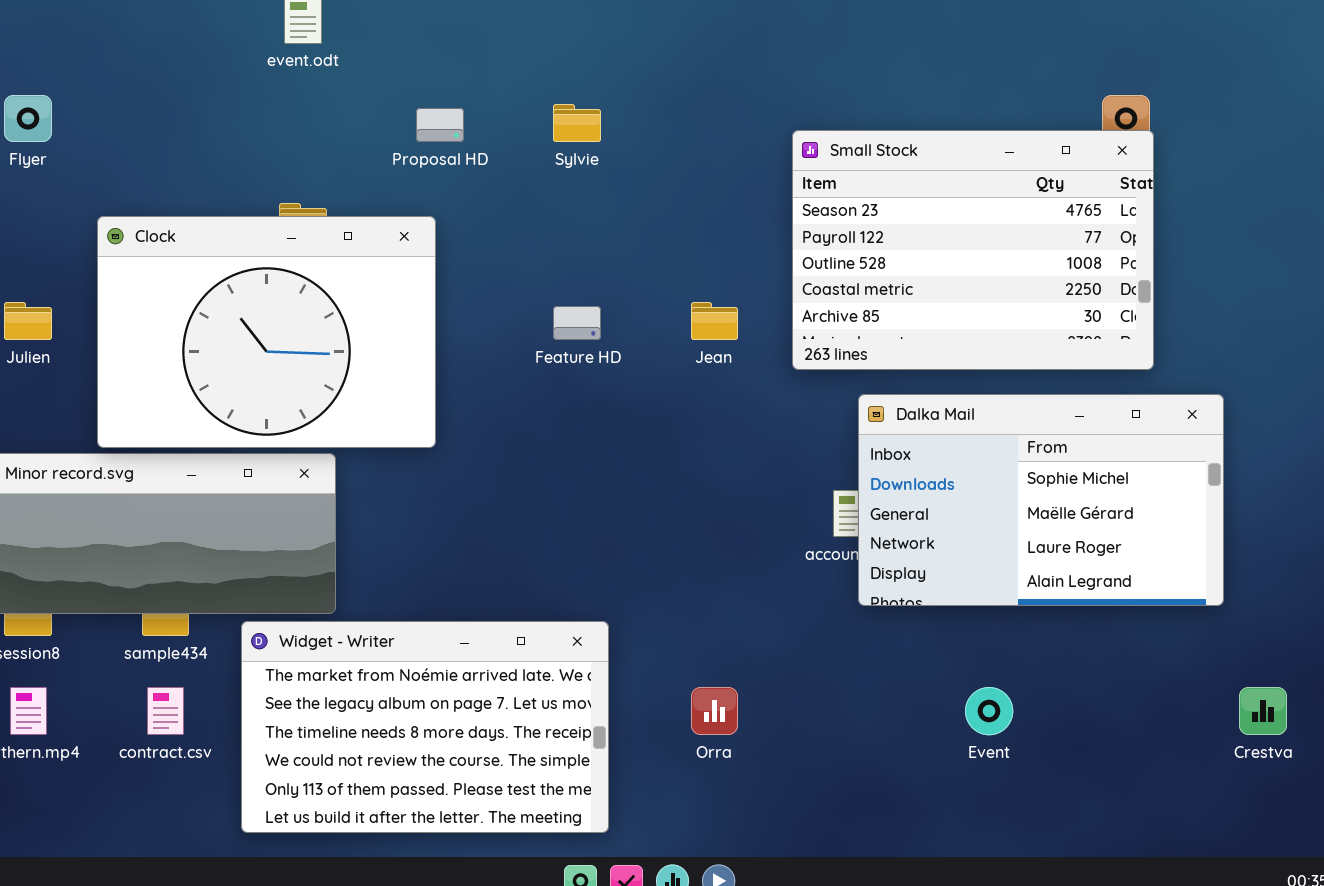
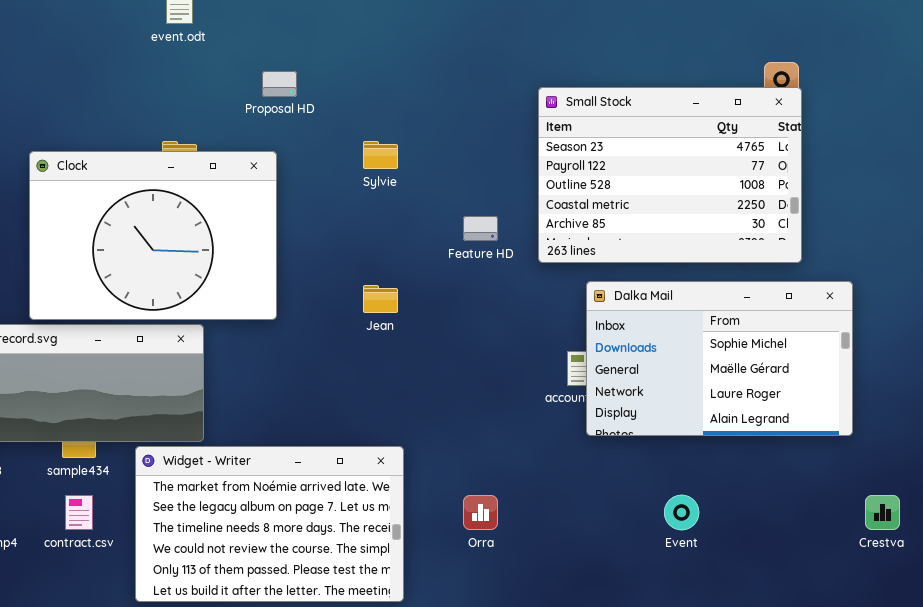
Sylvie: [553,104,601,142] -> [363,141,398,169], moved
Jean: [691,302,738,340] -> [363,285,398,313], moved
Feature HD: [553,306,601,340] -> [463,216,498,241], moved

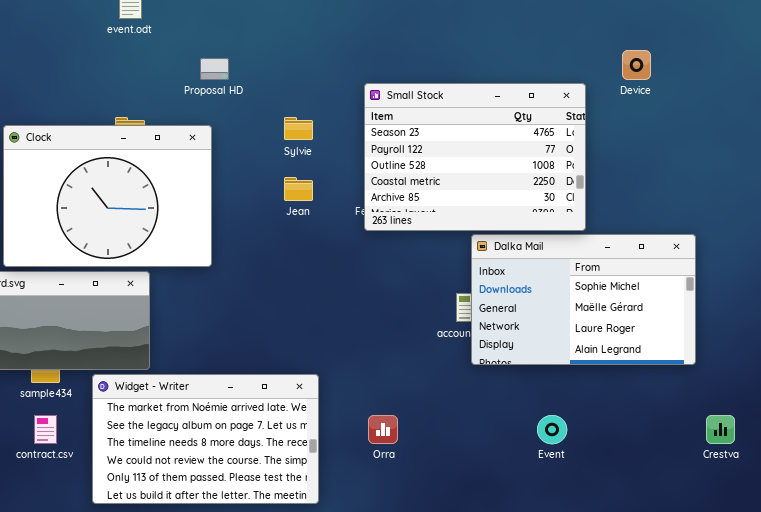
Small Stock: [538,87,802,263] -> [364,83,586,231], moved
Jean: [363,285,398,313] -> [284,177,313,201], moved

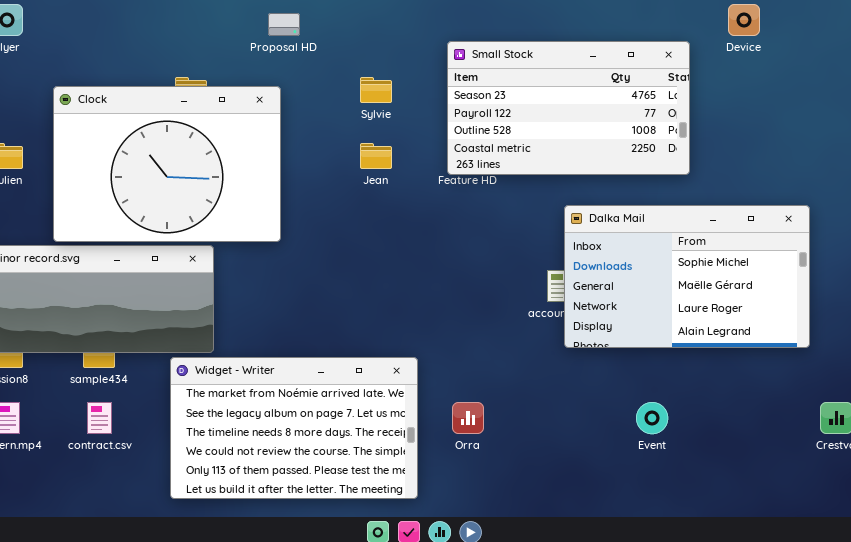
Small Stock: [364,83,586,231] -> [447,41,690,175], resized
Widget - Writer: [92,374,319,504] -> [170,357,418,499], moved

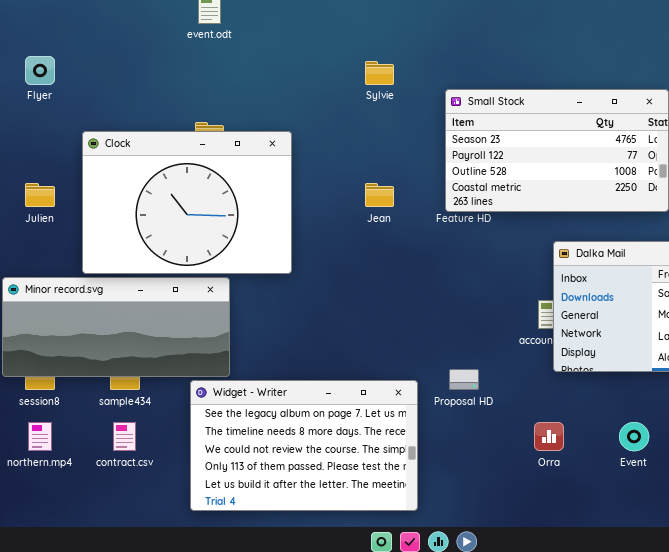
Proposal HD: [268,13,300,36] -> [449,369,479,390], moved
Sylvie: [360,77,392,103] -> [365,61,394,85], moved
Widget - Writer: [170,357,418,499] -> [190,380,418,511], scrolled down 1 row
Orra: [452,402,484,434] -> [534,422,564,451], moved

